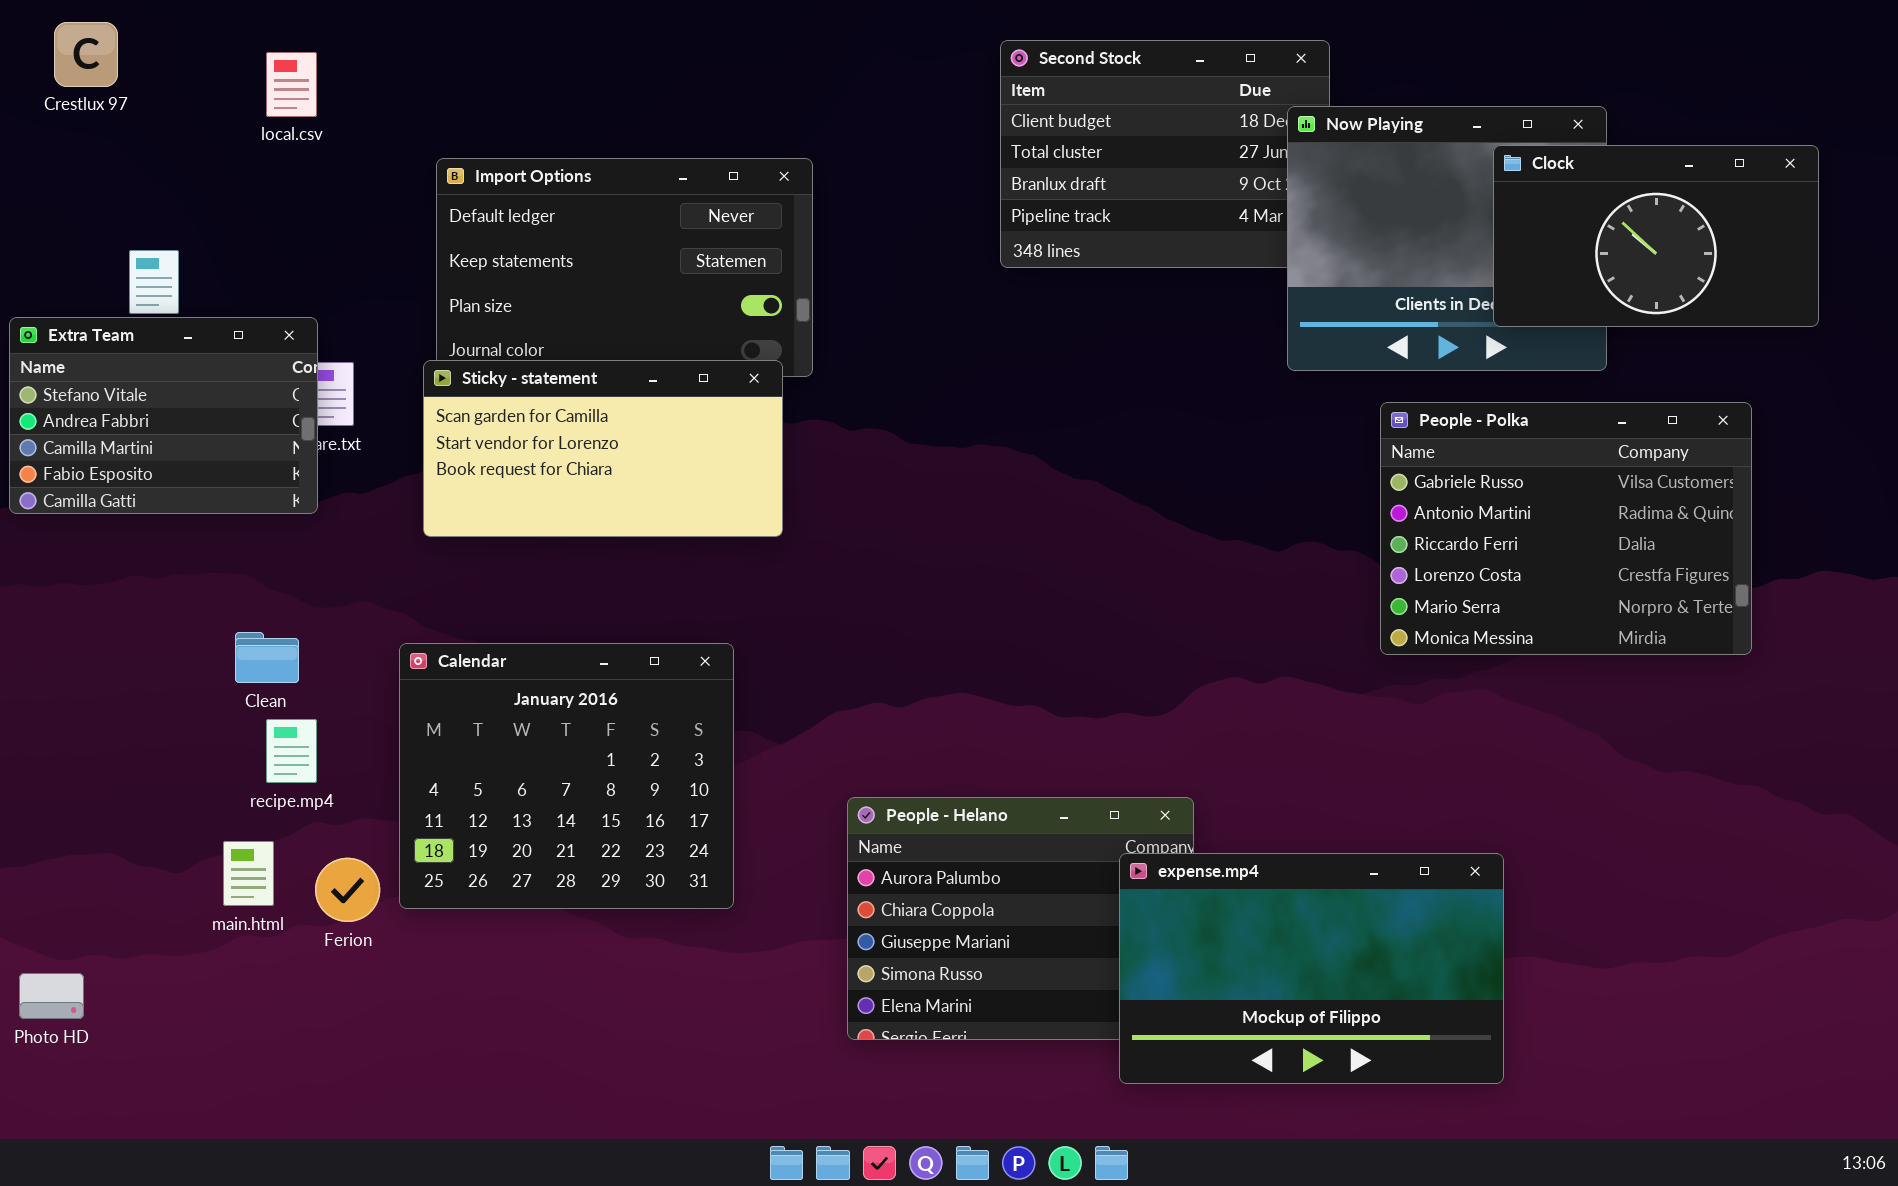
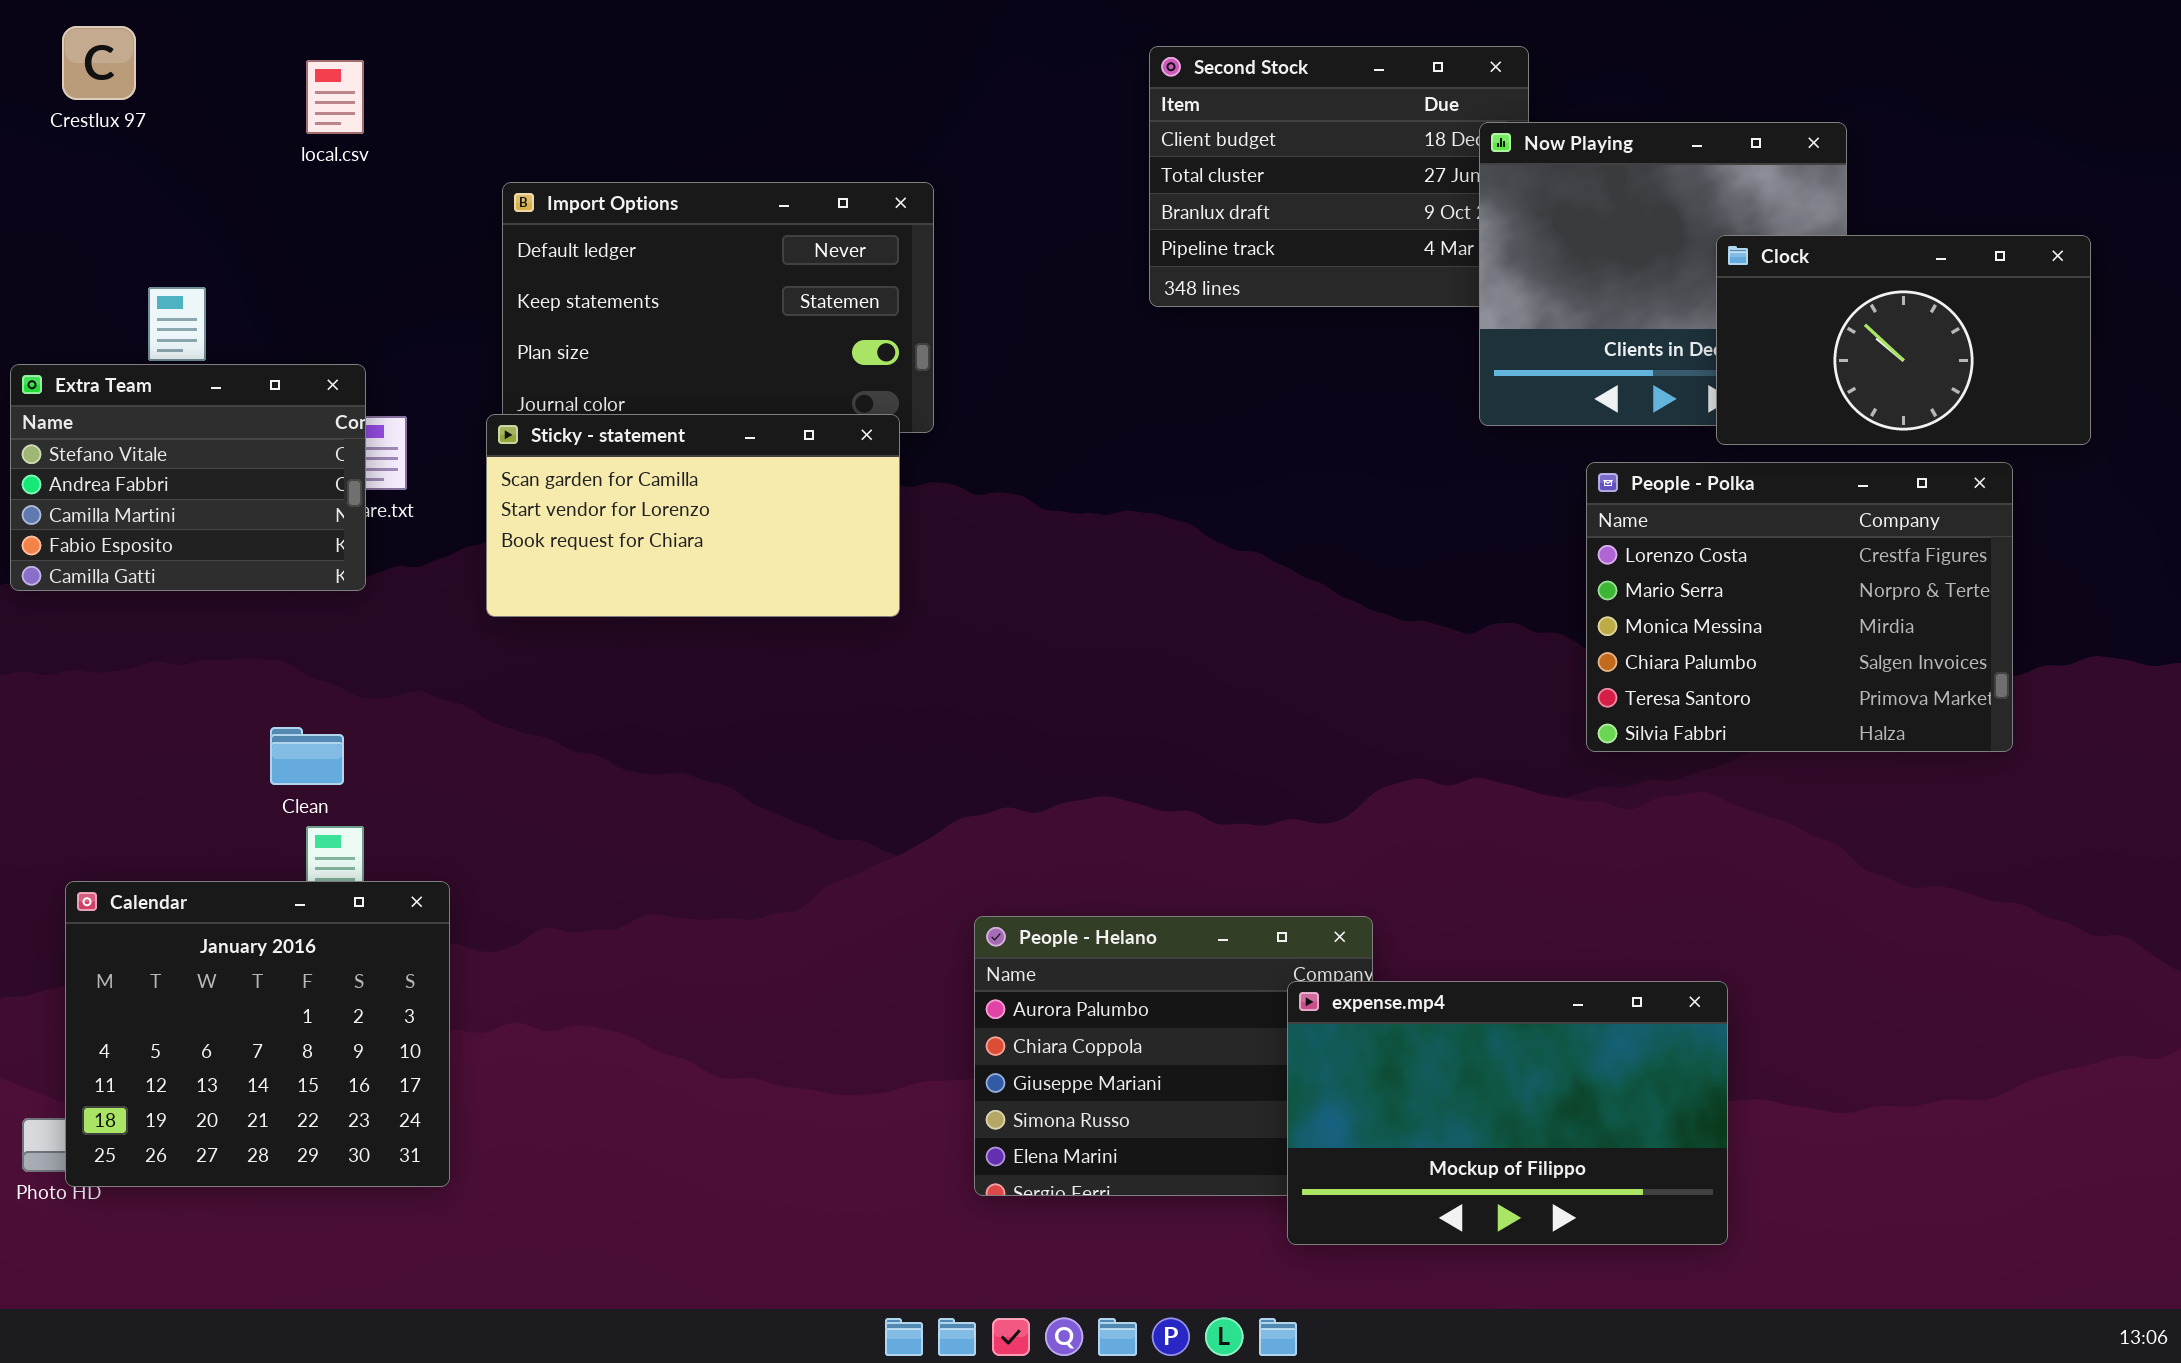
Clock: [1493,145,1819,327] -> [1716,235,2091,445], moved
People - Polka: [1380,402,1752,655] -> [1586,462,2013,752], scrolled down 3 rows
Calendar: [399,643,734,909] -> [65,881,450,1187], moved

